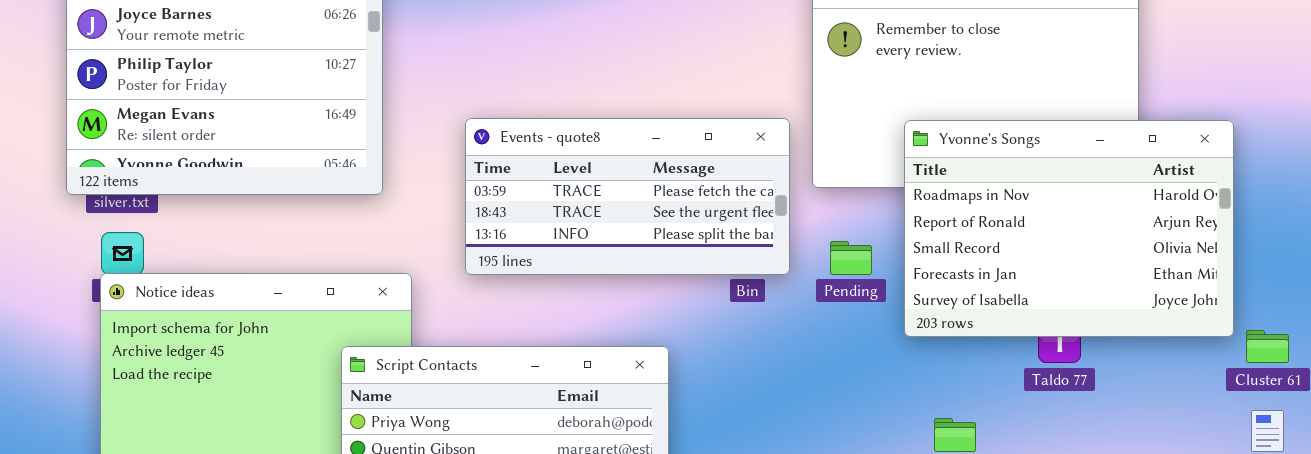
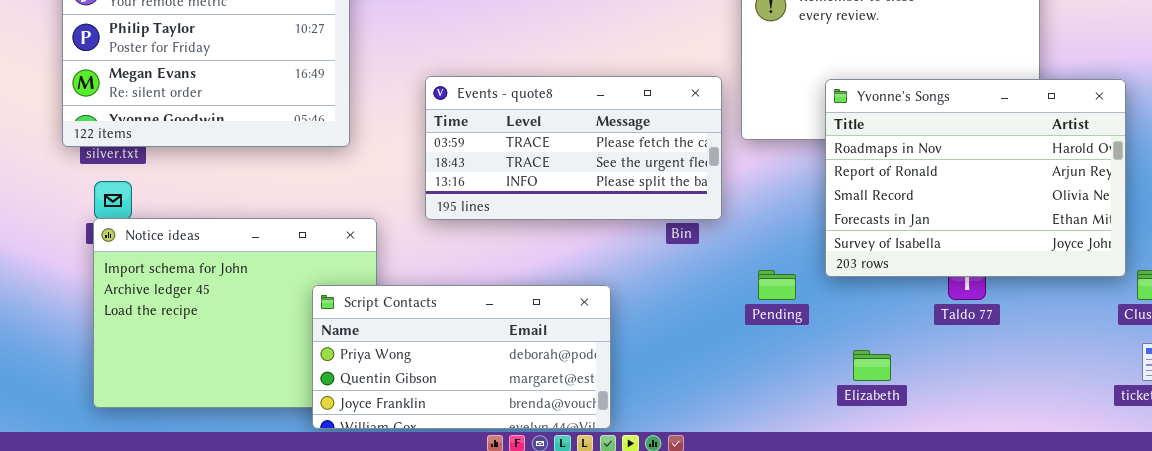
Pending: [830,241,872,275] -> [758,270,796,300], moved

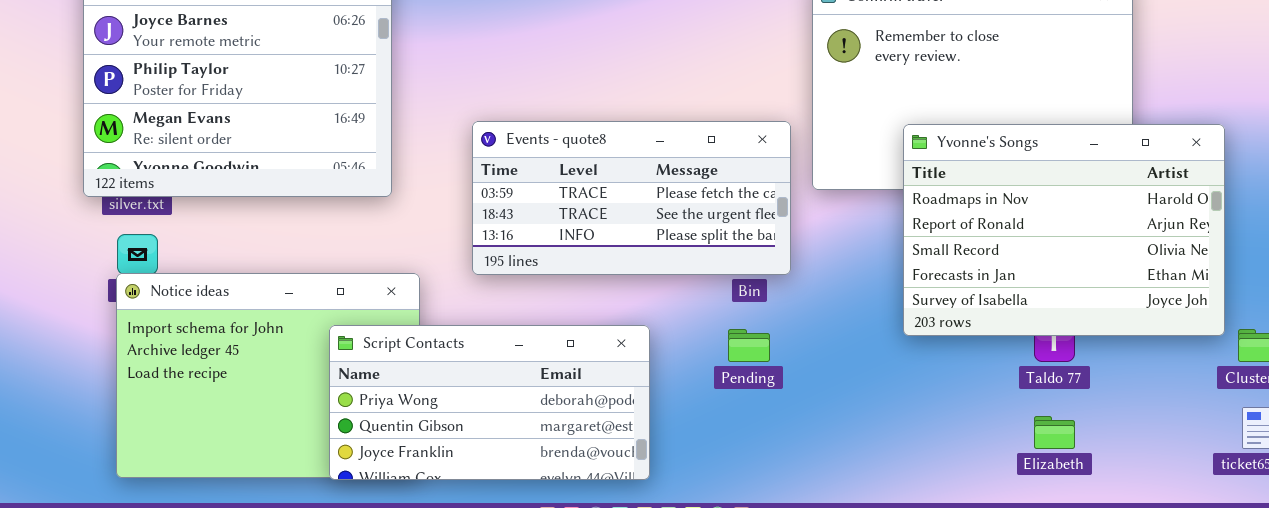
Pending: [758,270,796,300] -> [728,329,770,362], moved
Script Contacts: [312,285,611,429] -> [329,325,650,480], moved
Elizabeth: [853,350,891,381] -> [1034,416,1075,449], moved

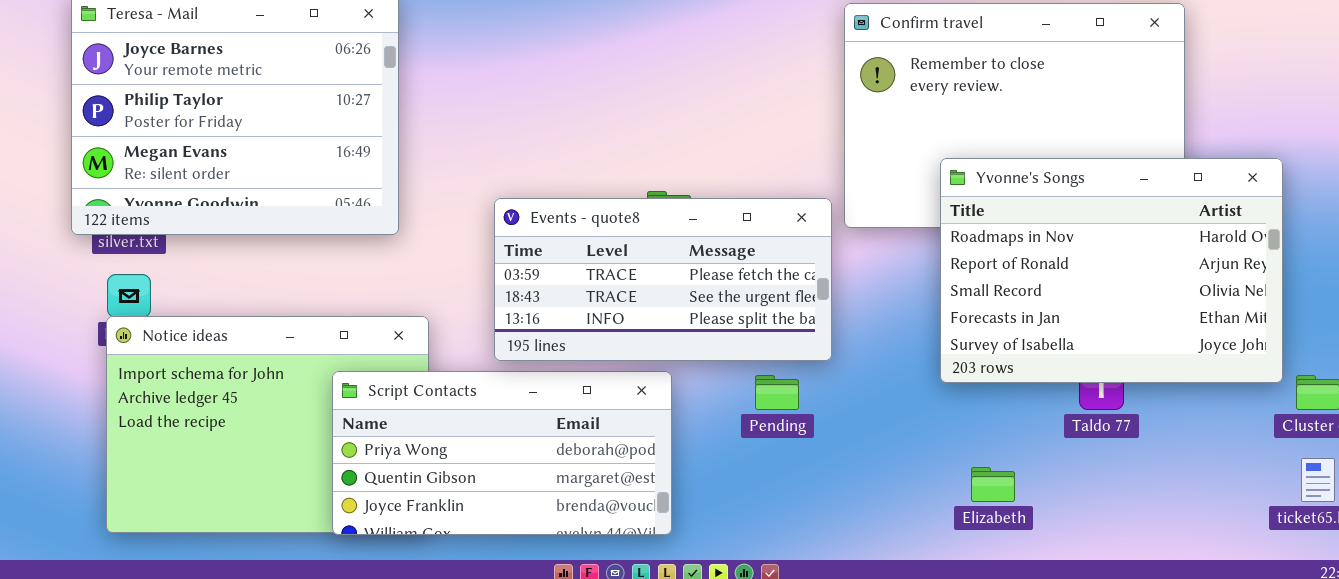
Events - quote8: [472,121,791,275] -> [494,198,832,361], moved
Elizabeth: [1034,416,1075,449] -> [971,467,1015,502], moved

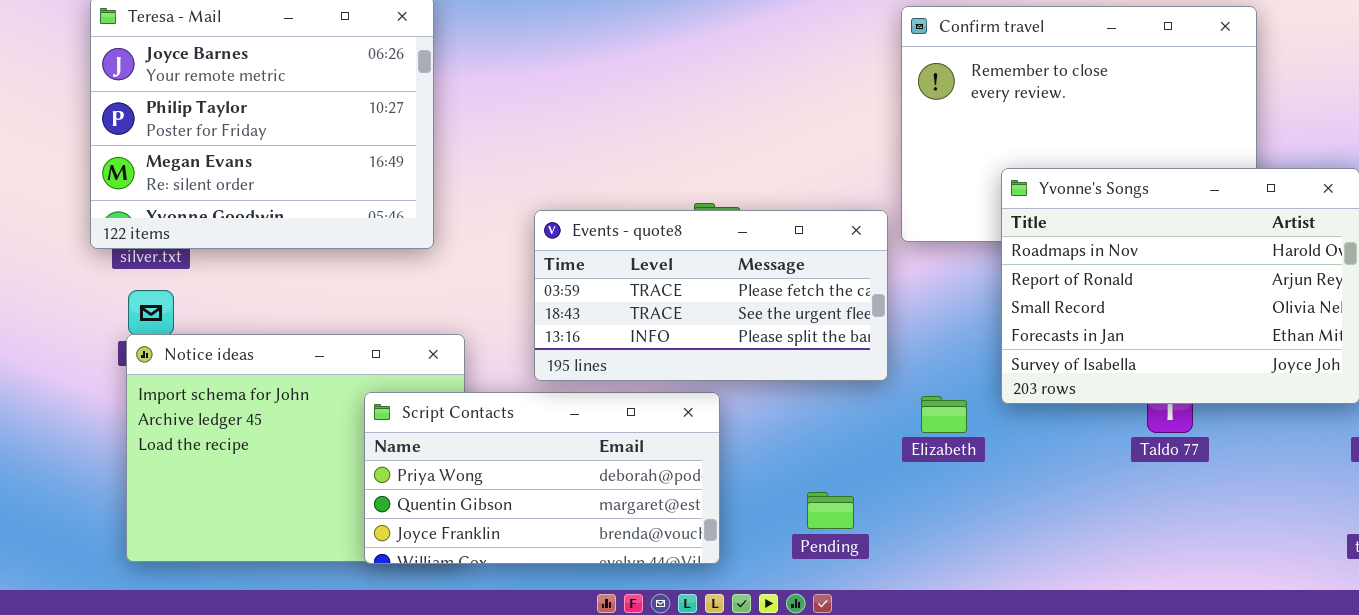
Pending: [755,375,799,410] -> [807,492,854,529], moved
Elizabeth: [971,467,1015,502] -> [921,396,967,433], moved

